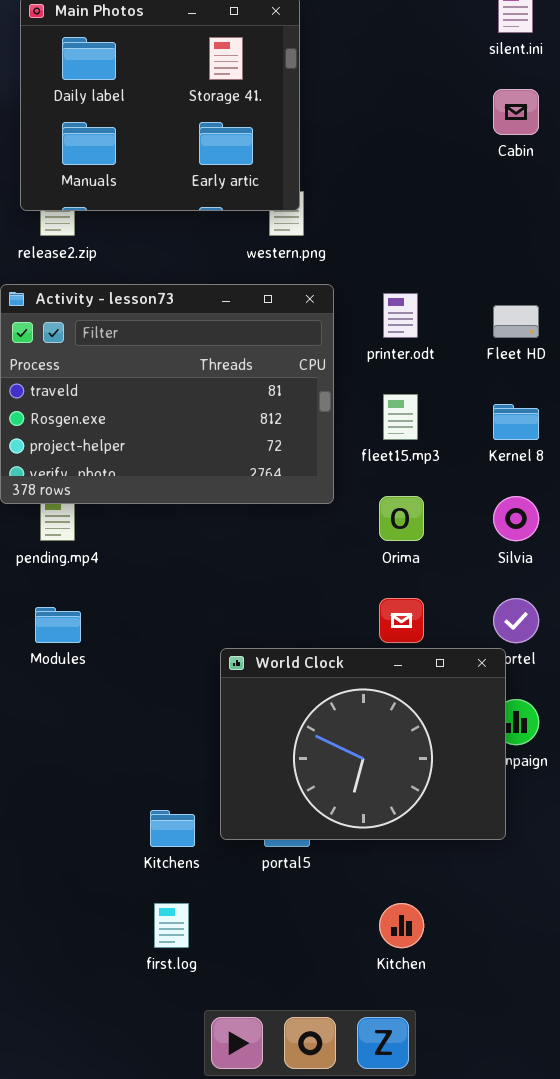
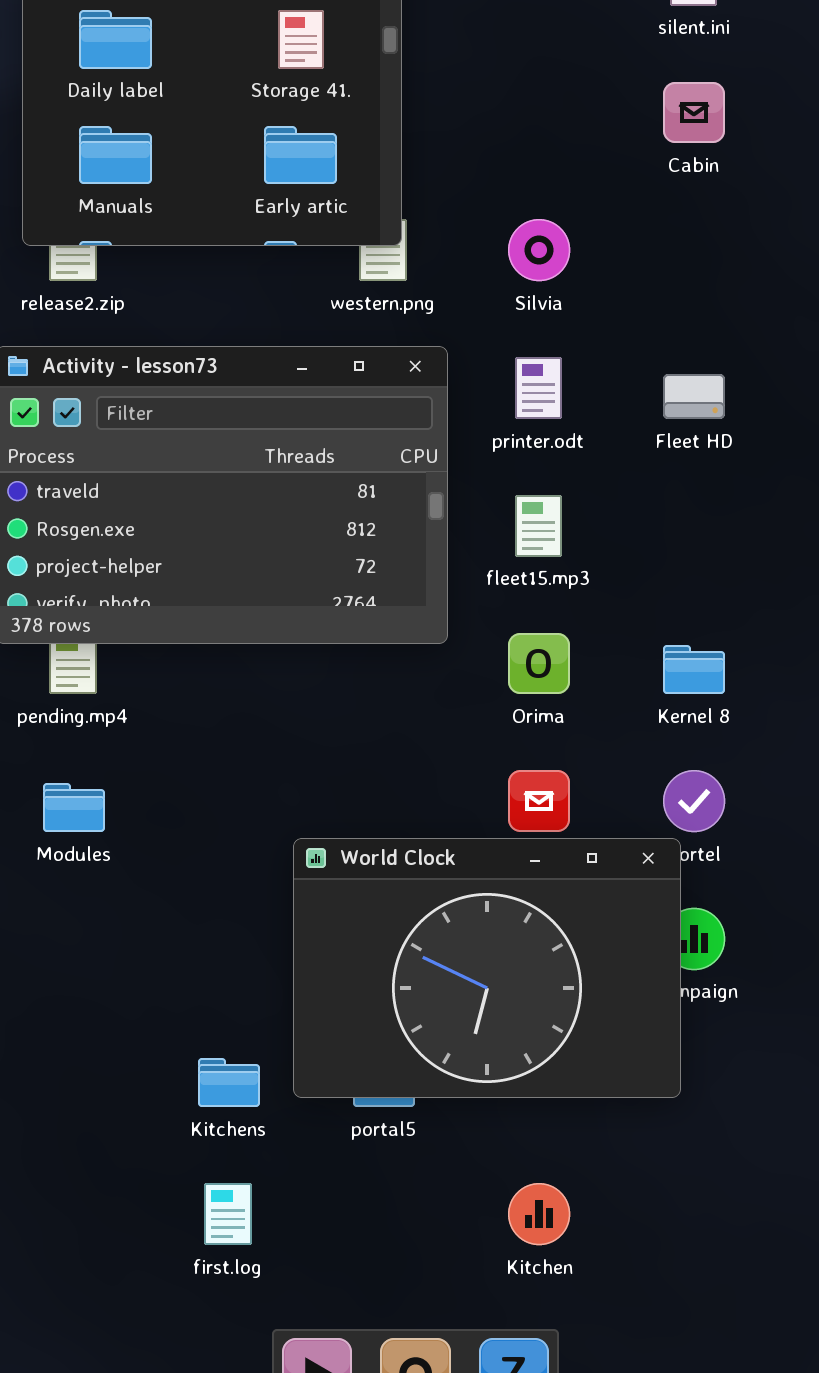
Kernel 8: [493,404,539,440] -> [663,645,725,694], moved
Silvia: [493,496,539,541] -> [508,219,570,281], moved

